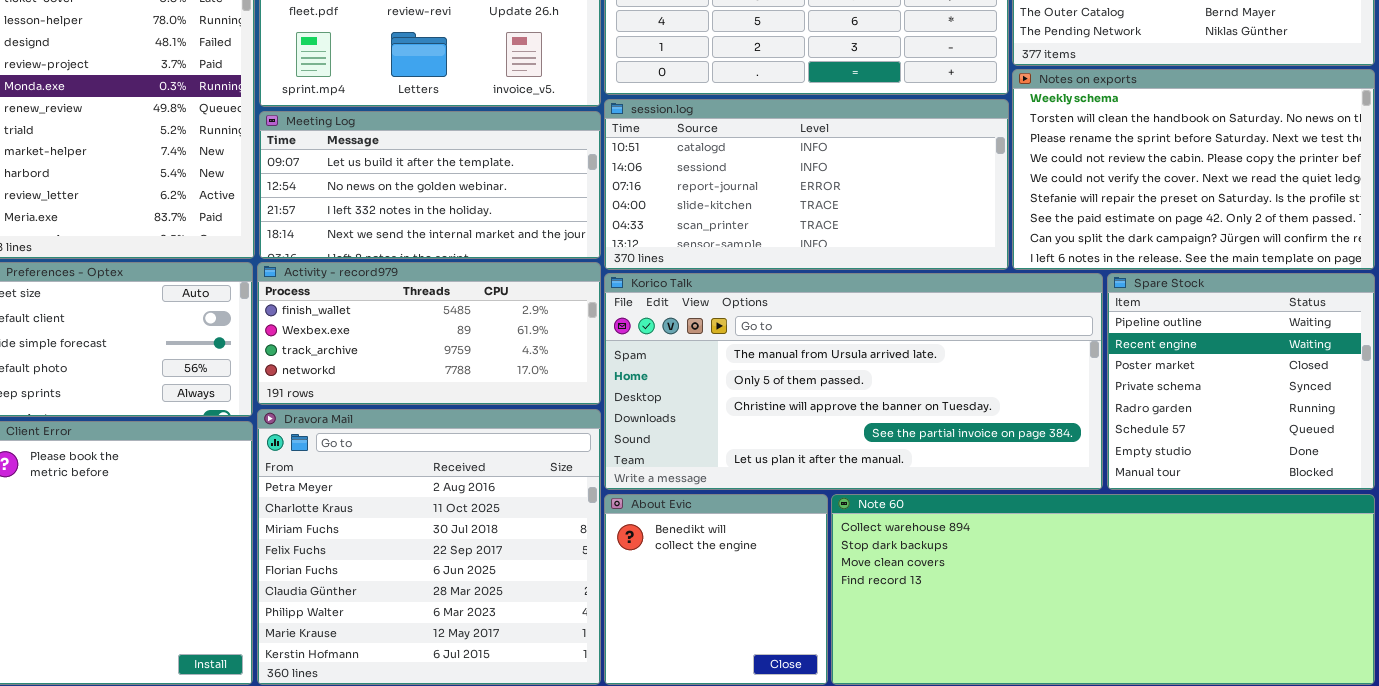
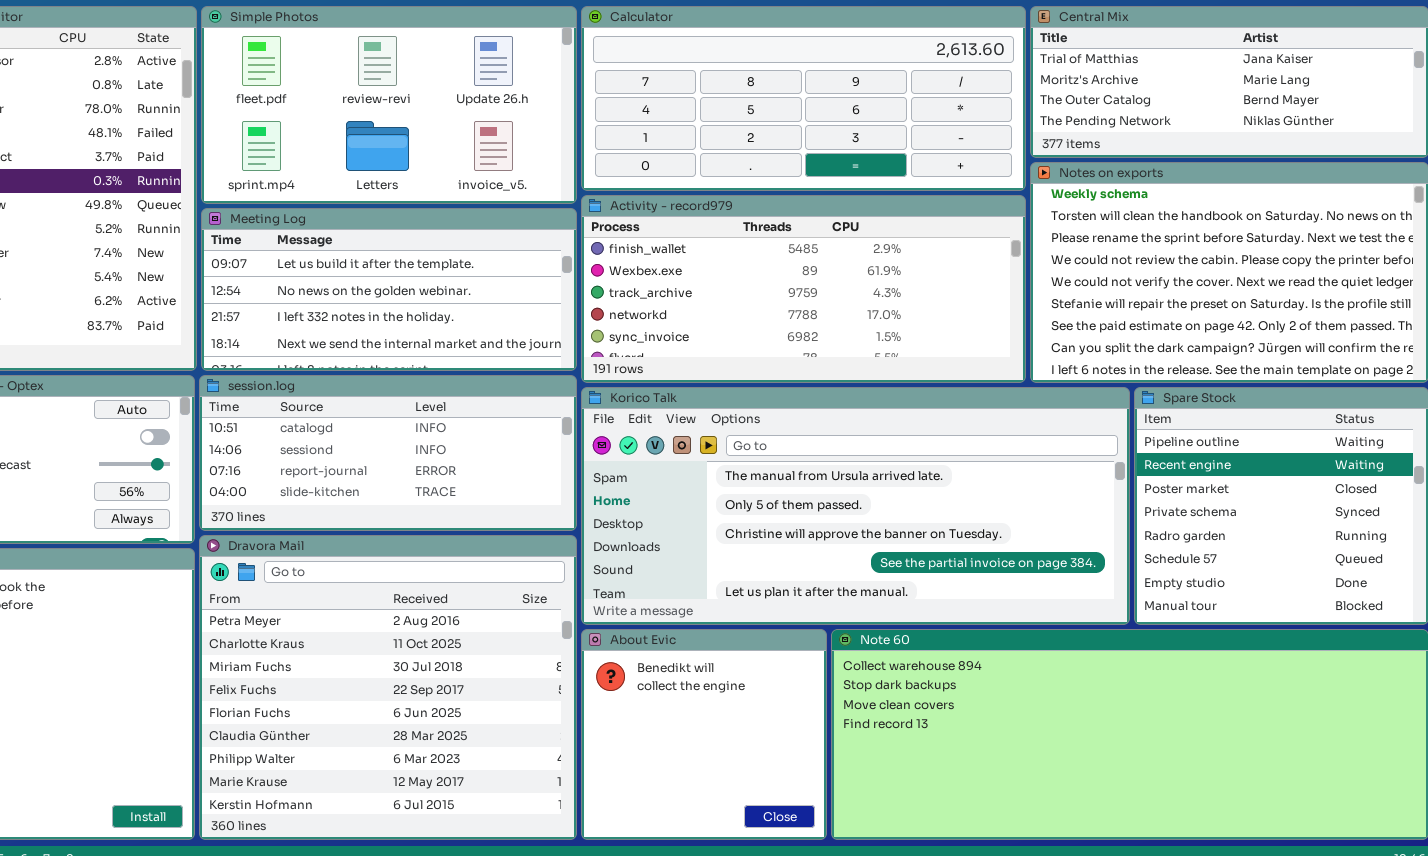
session.log: [604,99,1009,270] -> [199,375,577,531], moved, resized
Activity - record979: [257,262,601,405] -> [581,195,1026,383], moved, resized

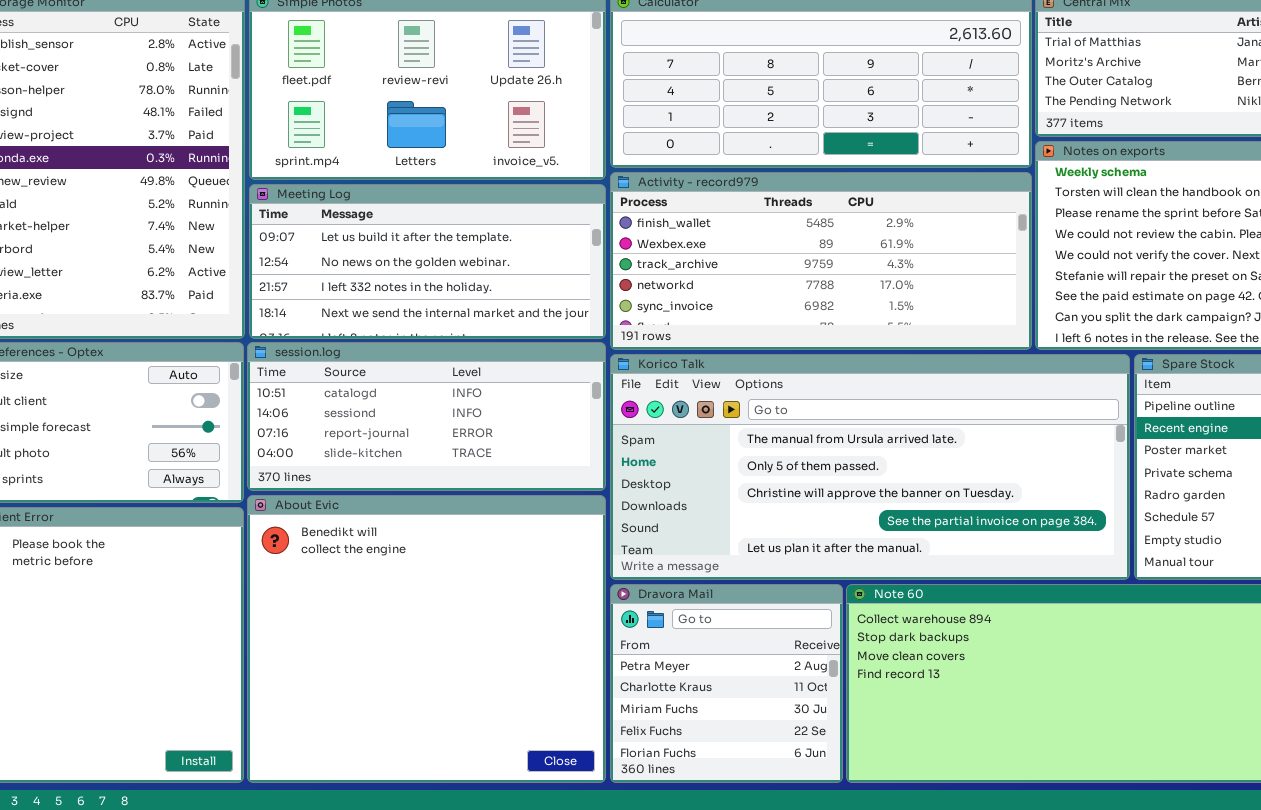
Dravora Mail: [199,535,577,840] -> [610,584,843,783], moved, resized
About Evic: [581,629,827,840] -> [247,495,606,783], moved, resized

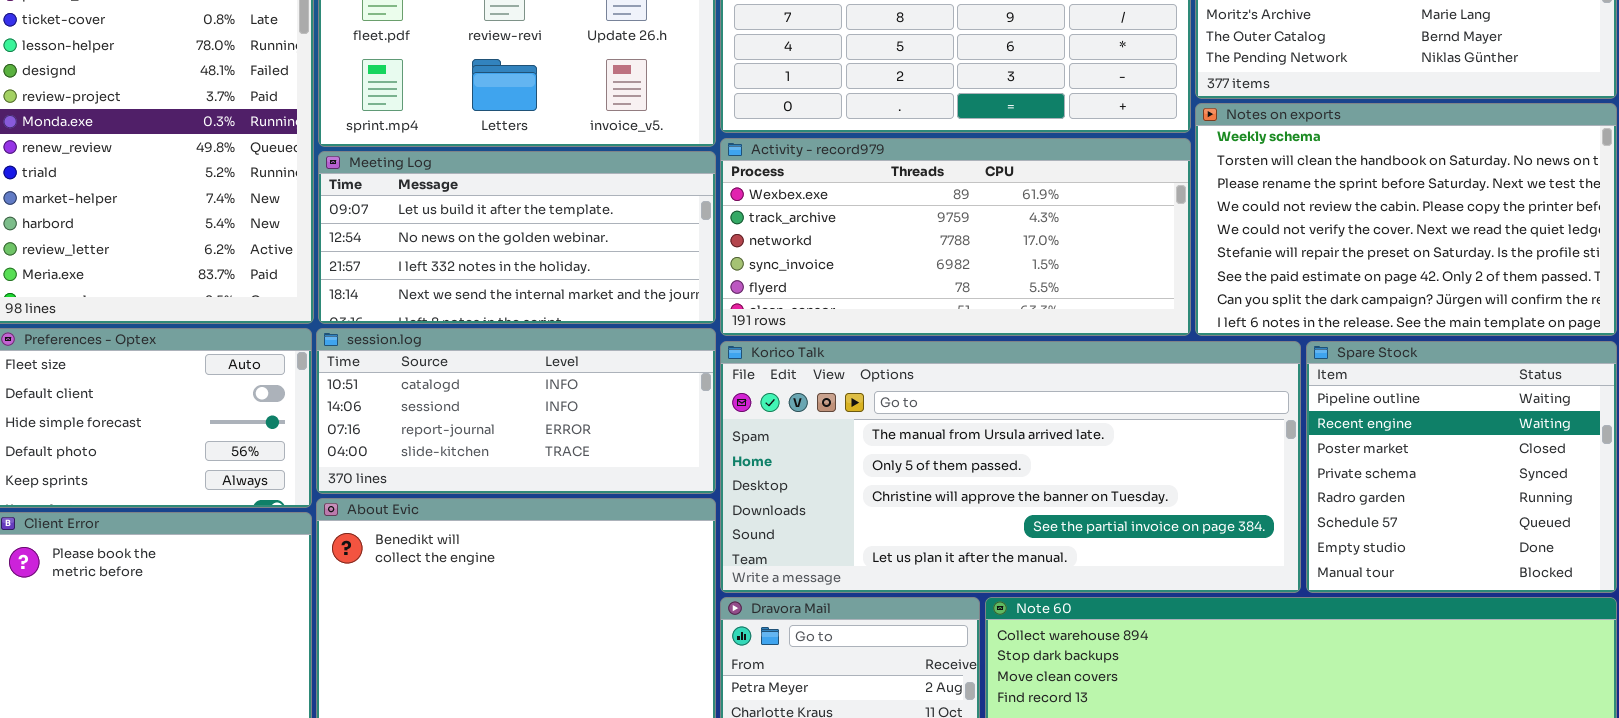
Activity - record979: [610,172,1032,350] -> [720,138,1191,336], scrolled down 1 row

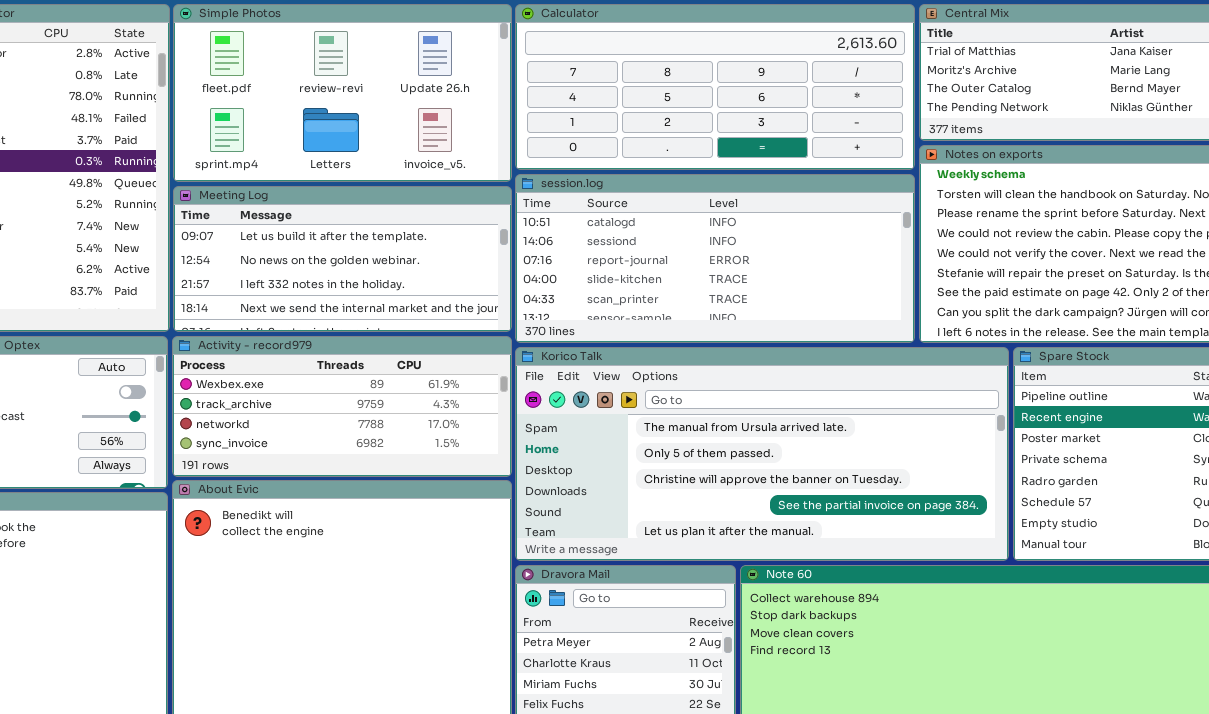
Activity - record979: [720,138,1191,336] -> [172,336,512,477], moved, resized
session.log: [316,328,716,494] -> [515,174,915,343], moved, resized

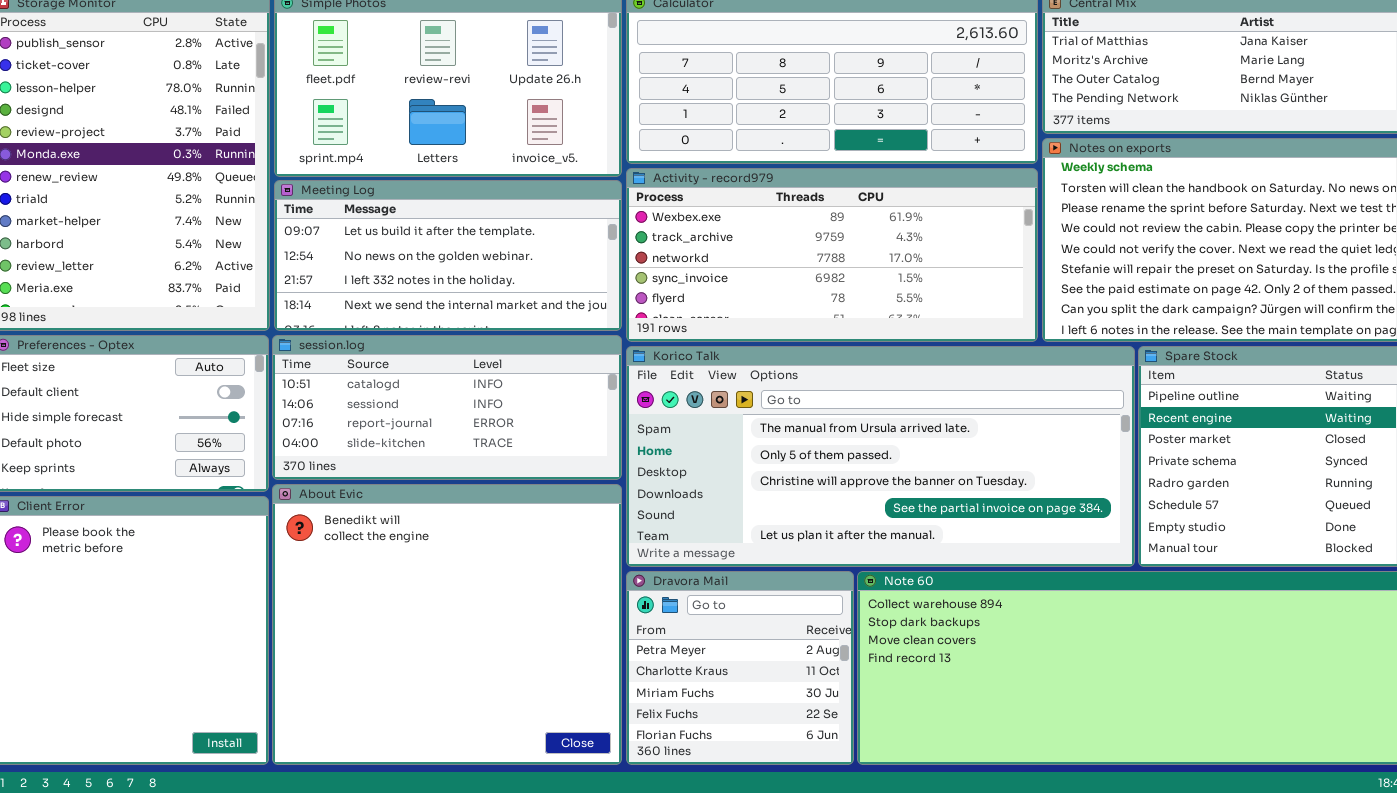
session.log: [515,174,915,343] -> [272,335,622,480], moved, resized
Activity - record979: [172,336,512,477] -> [626,168,1038,342], moved, resized

